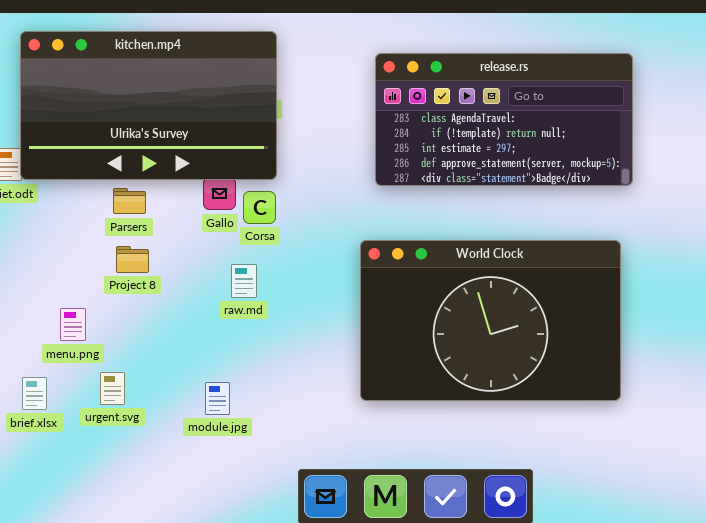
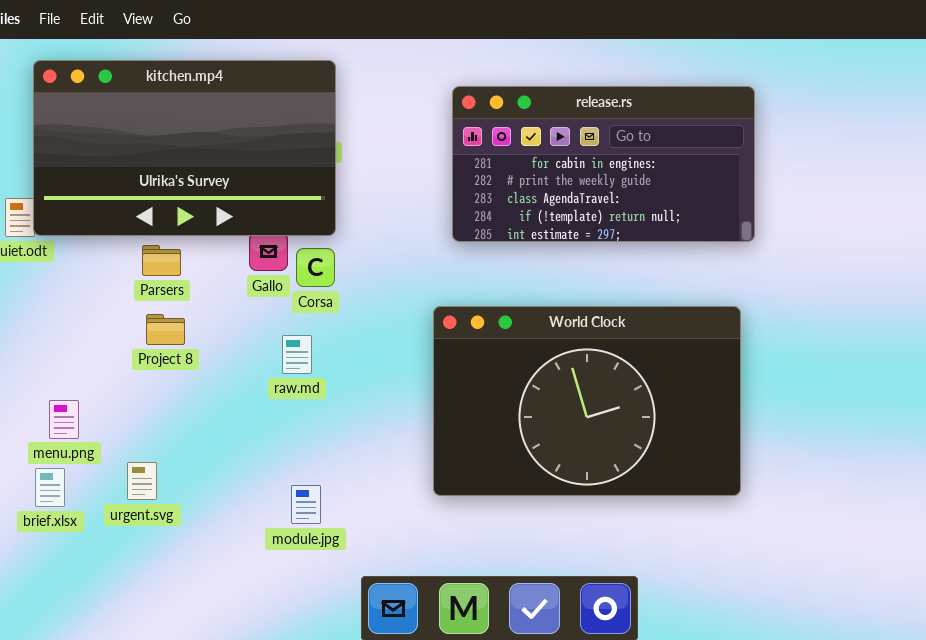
release.rs: [375,53,633,186] -> [452,86,755,242], scrolled up 2 rows
menu.png: [60,308,86,341] -> [49,400,79,439], moved
module.jpg: [205,382,230,415] -> [291,485,321,524], moved

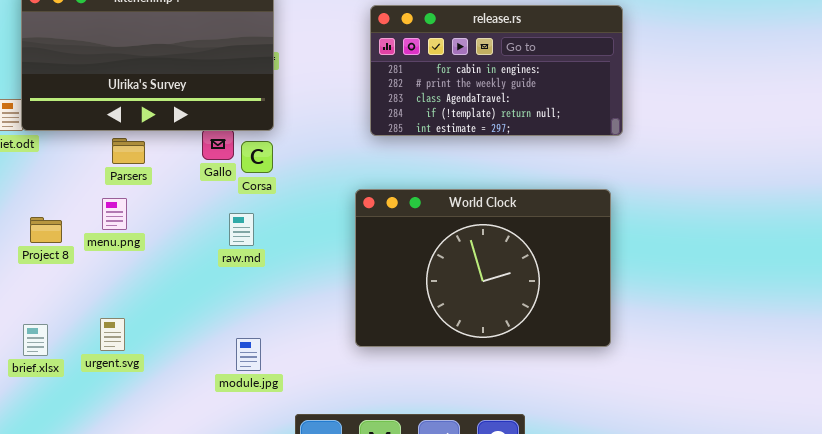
Project 8: [146,314,185,345] -> [30,217,62,243], moved
menu.png: [49,400,79,439] -> [102,198,127,230], moved

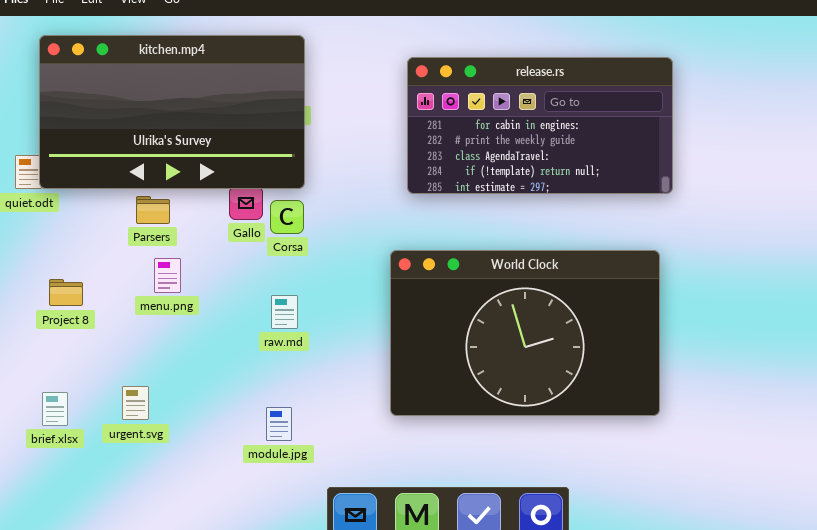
menu.png: [102,198,127,230] -> [154,258,181,293], moved
raw.md: [229,213,254,246] -> [271,295,298,329], moved

